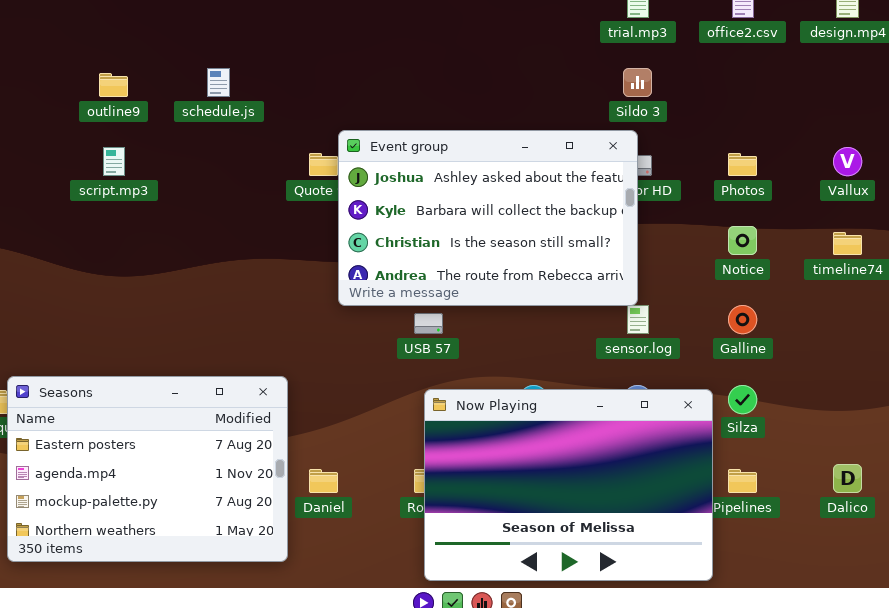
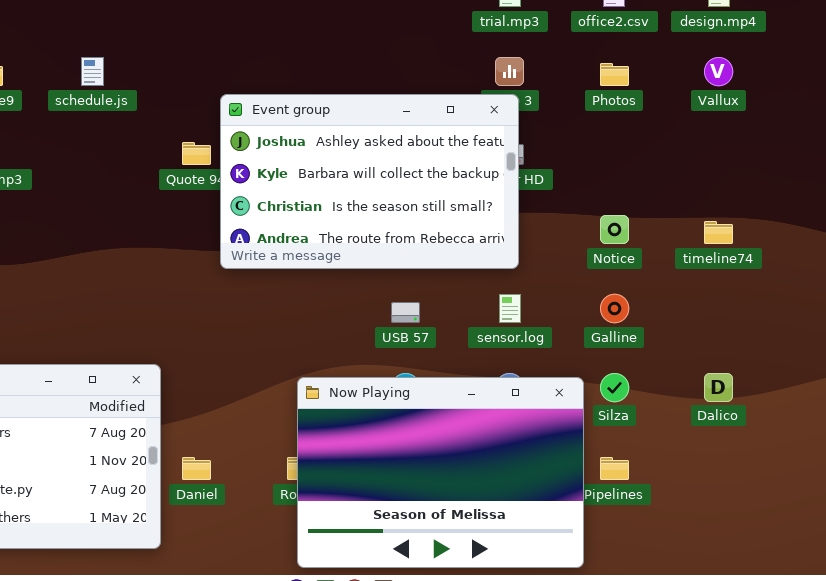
Event group: [338,130,638,306] -> [220,94,519,269], moved
Vallux: [833,147,862,176] -> [704,57,733,86], moved
Photos: [728,153,757,176] -> [600,63,629,86], moved
USB 57: [414,313,443,334] -> [391,302,420,323], moved
Dalico: [833,464,862,493] -> [704,373,733,402], moved

